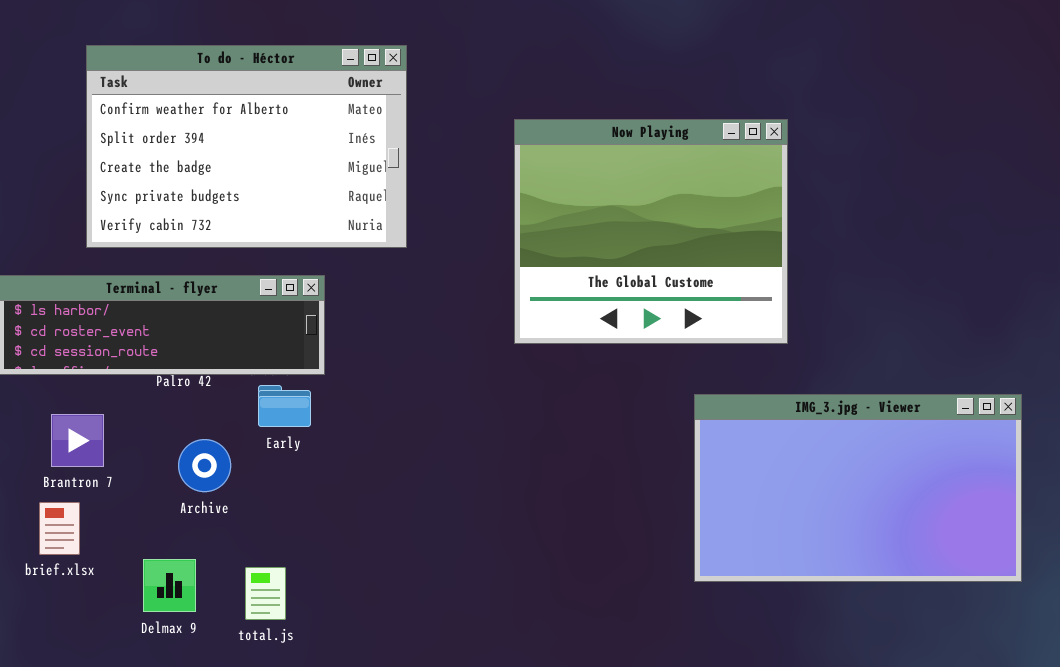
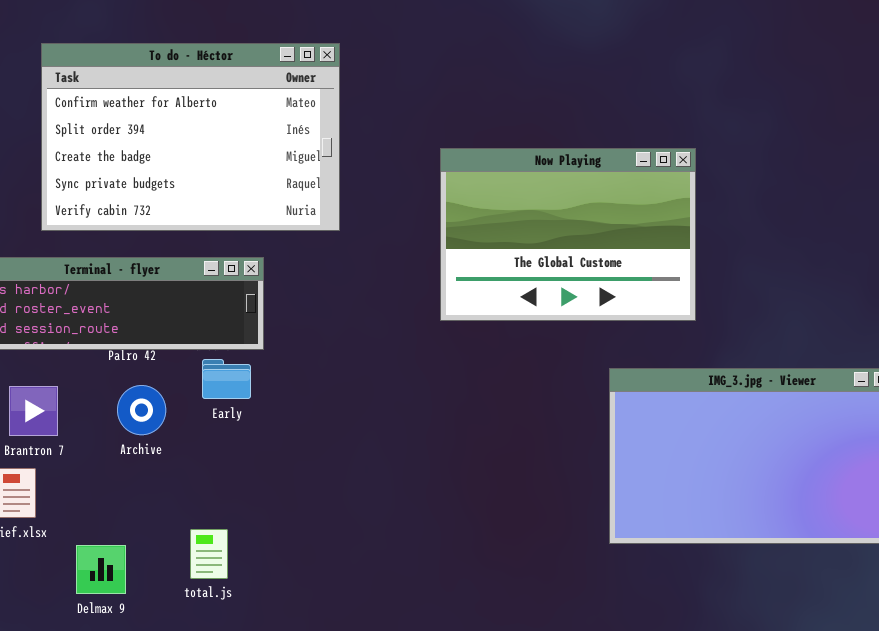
Now Playing: [514,119,788,344] -> [440,148,696,321], resized
Archive: [178,439,231,492] -> [117,385,166,435], moved
Delmax 9: [143,559,196,612] -> [76,545,126,594], moved

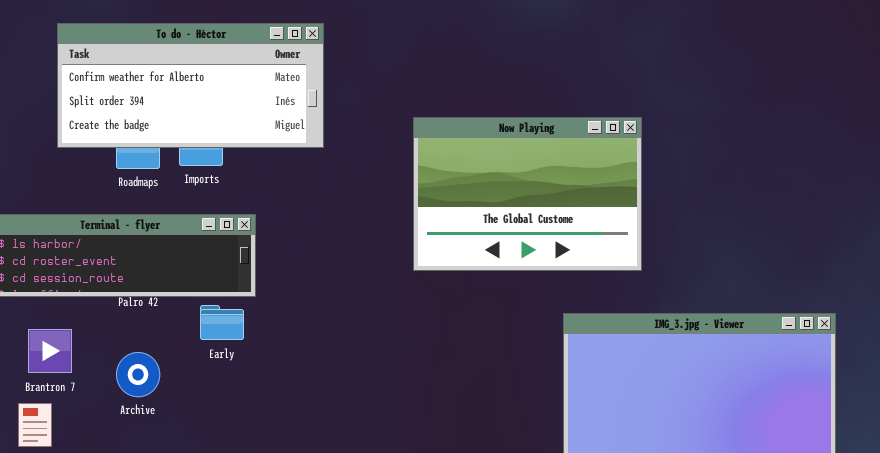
To do - Héctor: [41,43,340,231] -> [57,23,324,148], resized
Archive: [117,385,166,435] -> [116,352,160,397], moved

